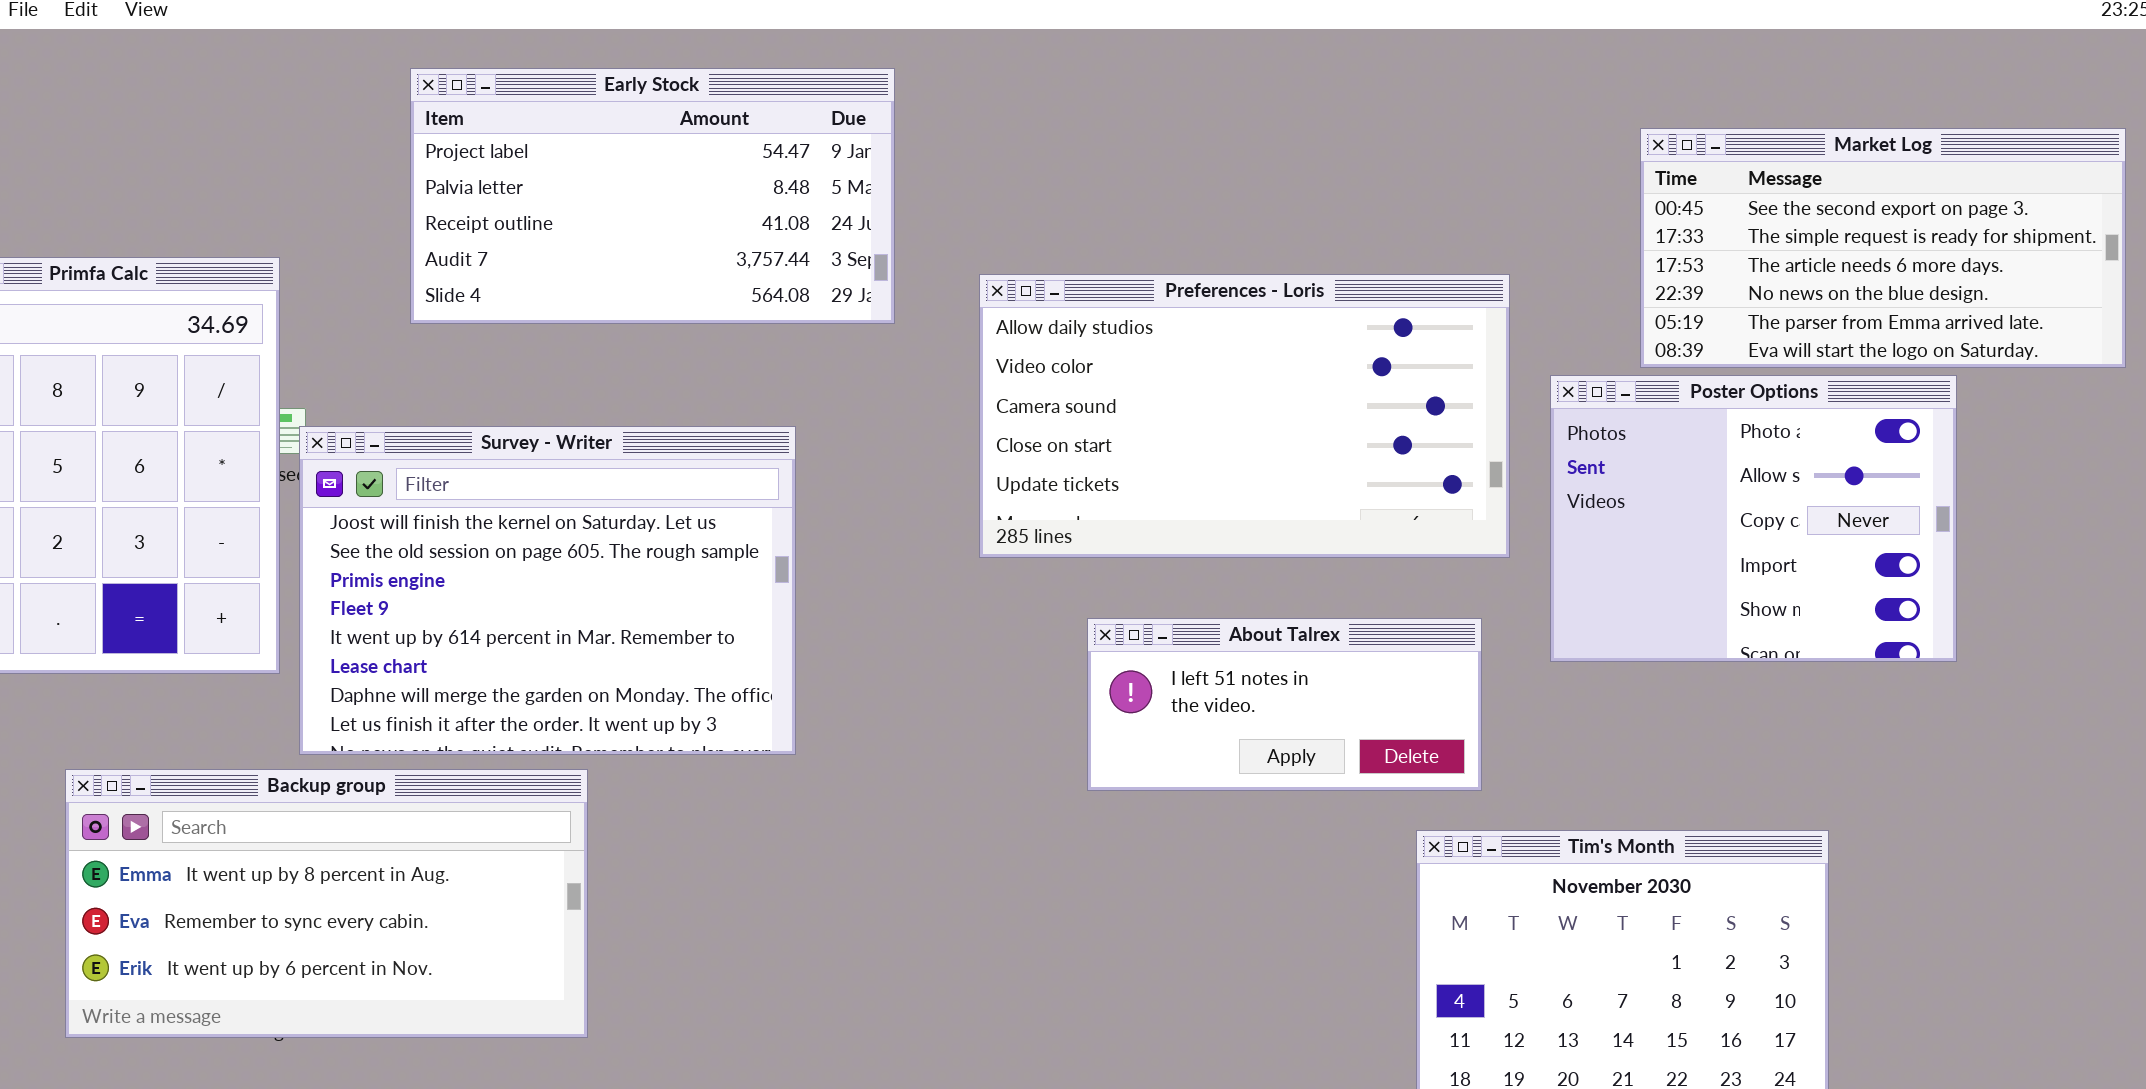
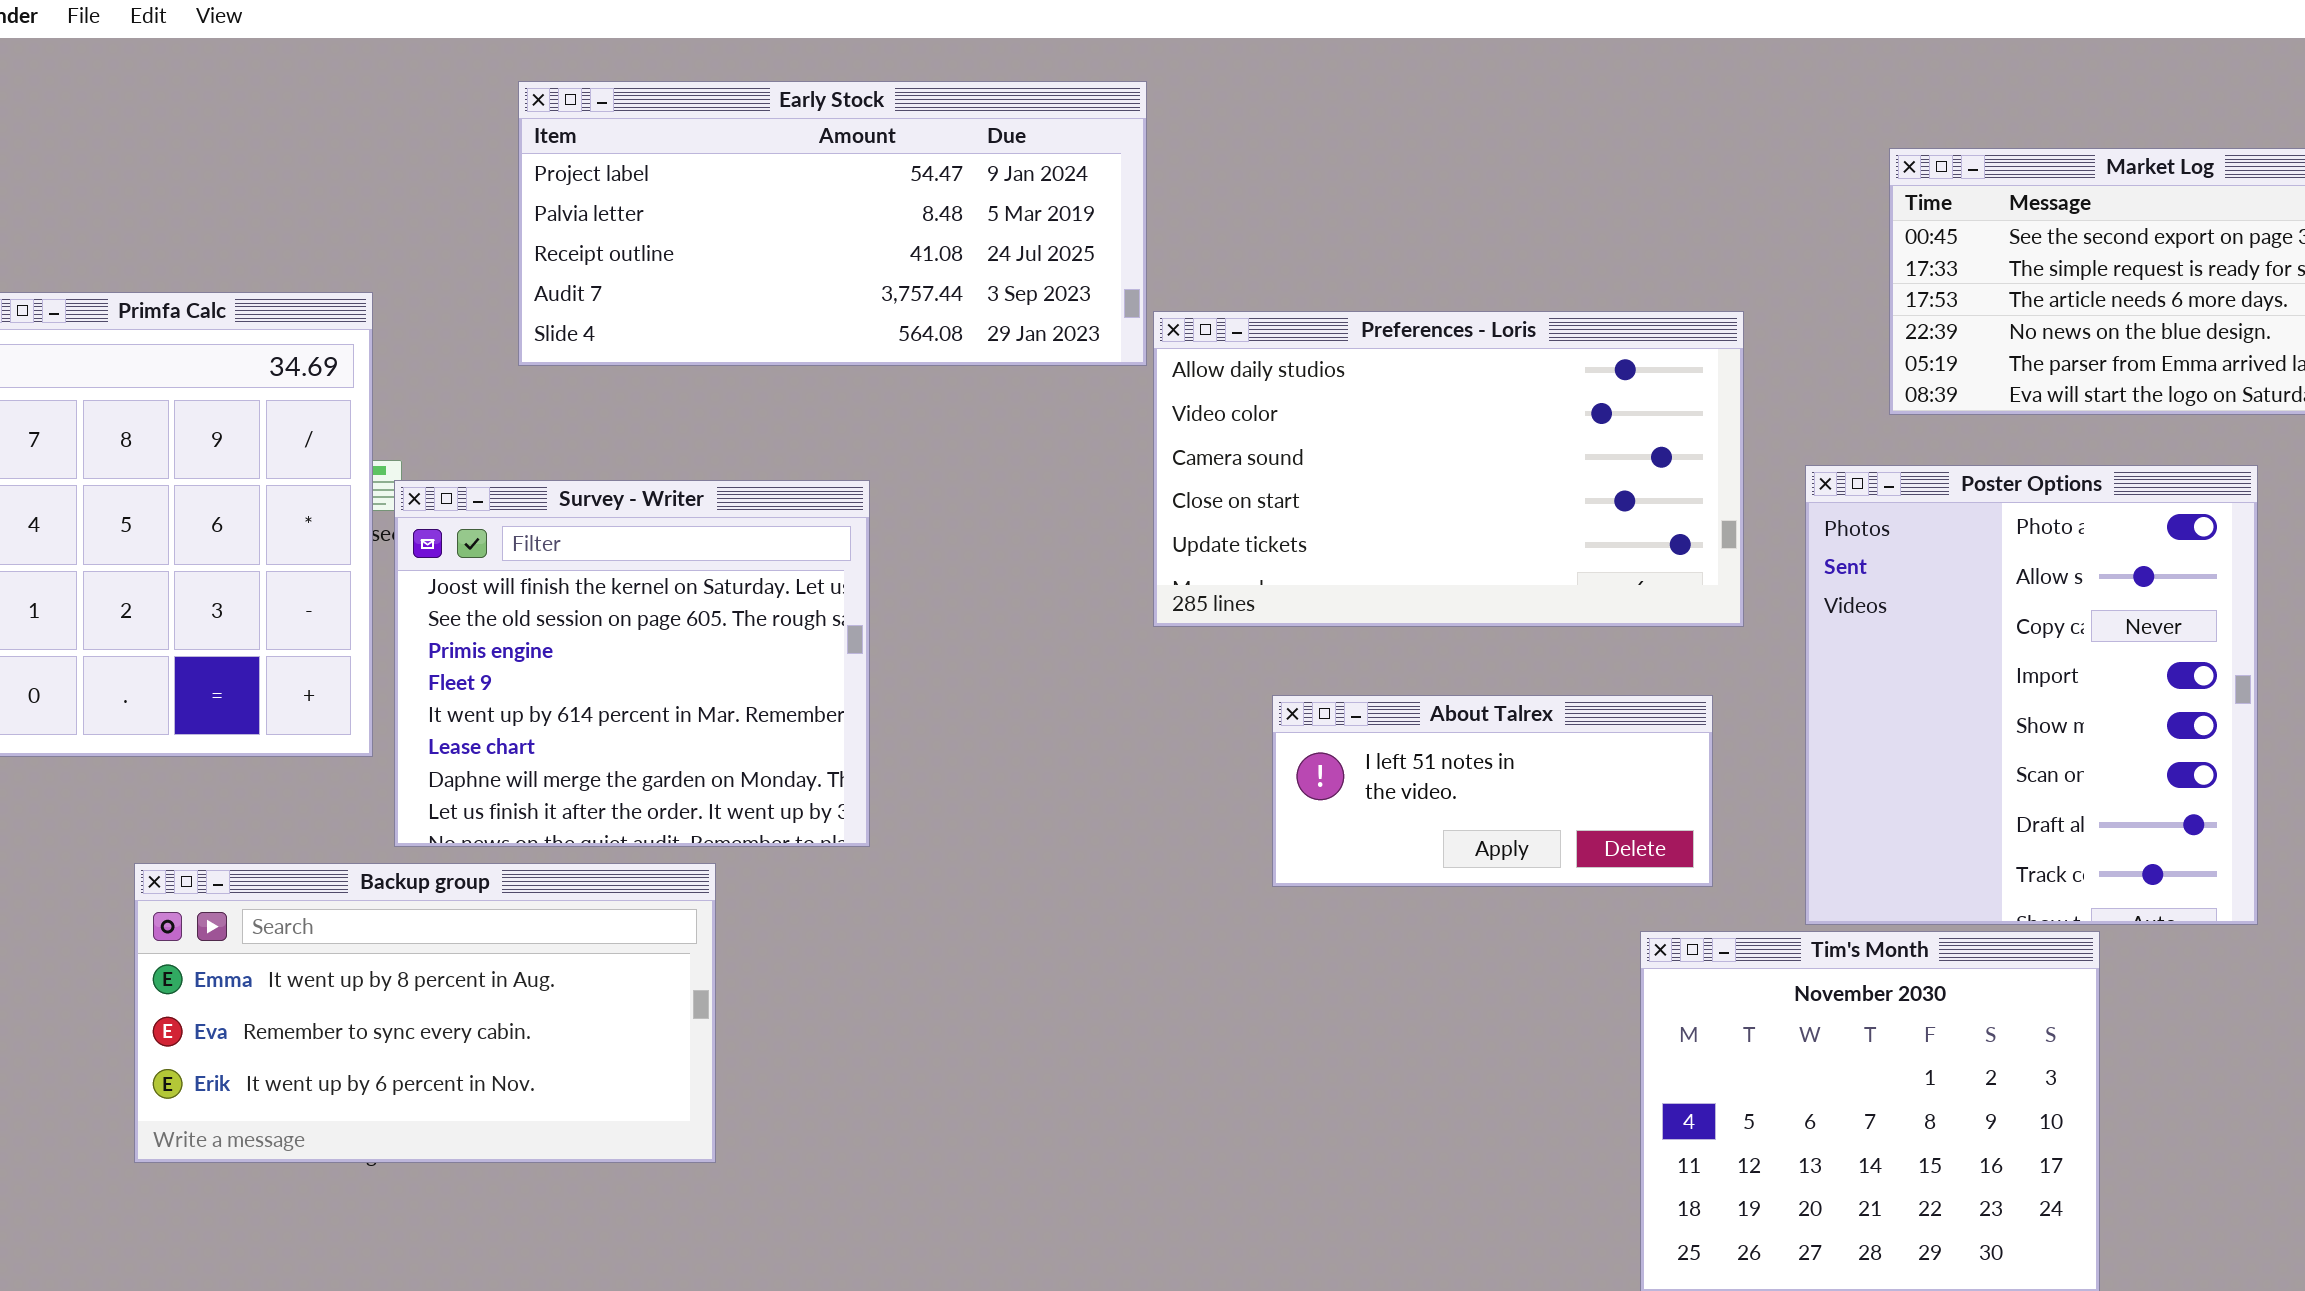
Early Stock: [410,68,895,324] -> [518,81,1147,366], resized
Poster Options: [1550,375,1957,662] -> [1805,465,2258,925], moved, resized
Survey - Writer: [299,426,796,755] -> [394,480,870,847], resized

